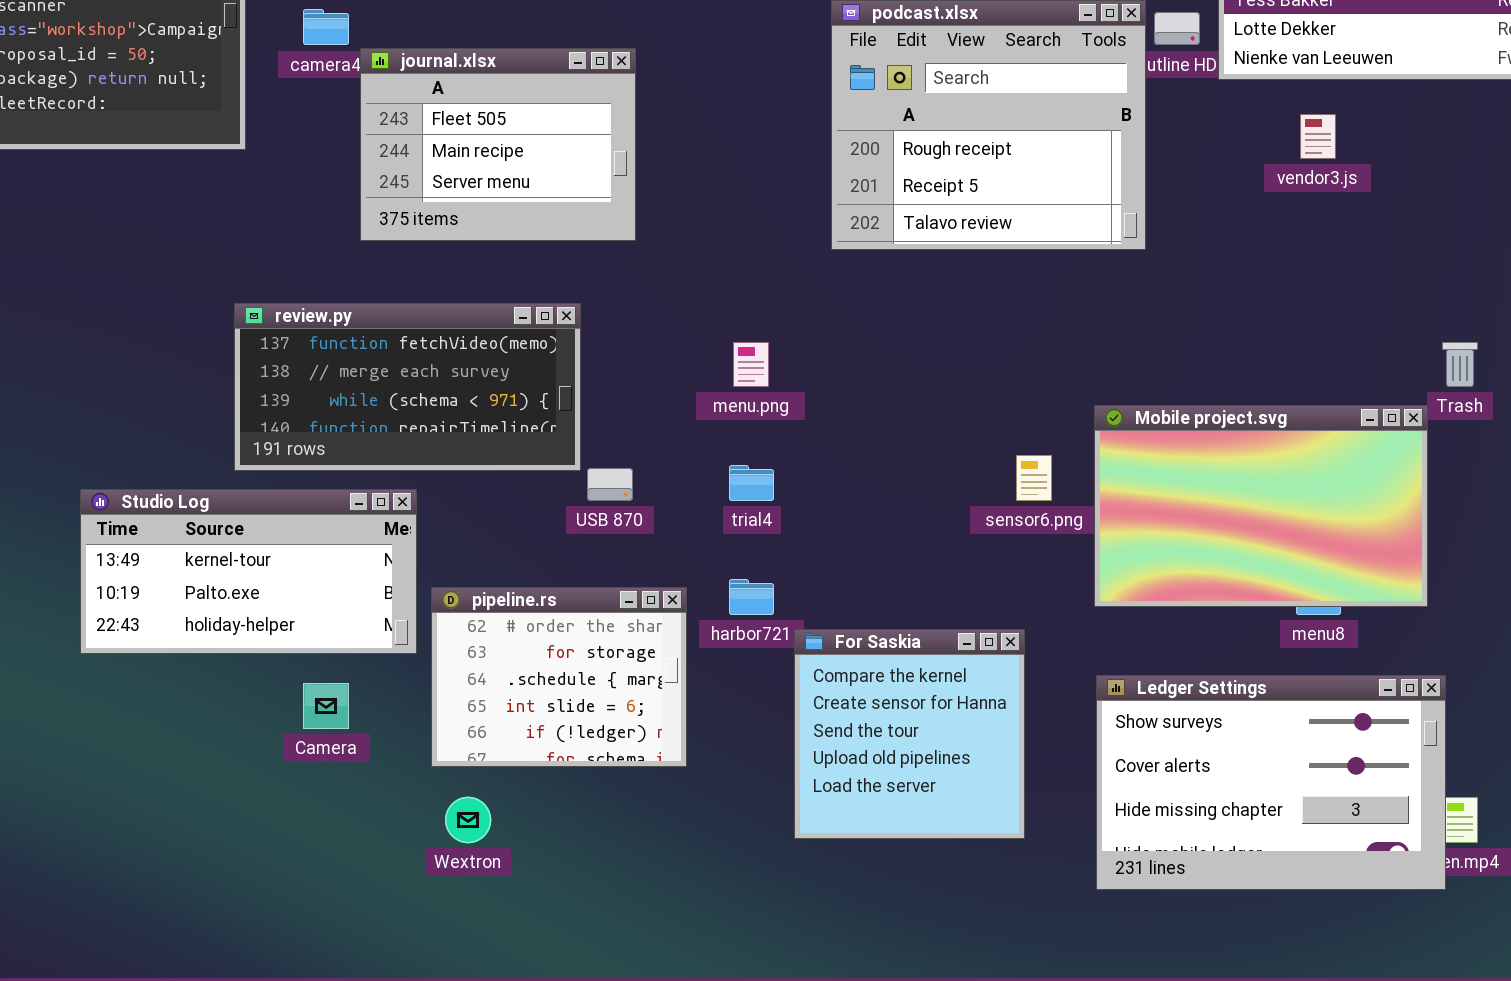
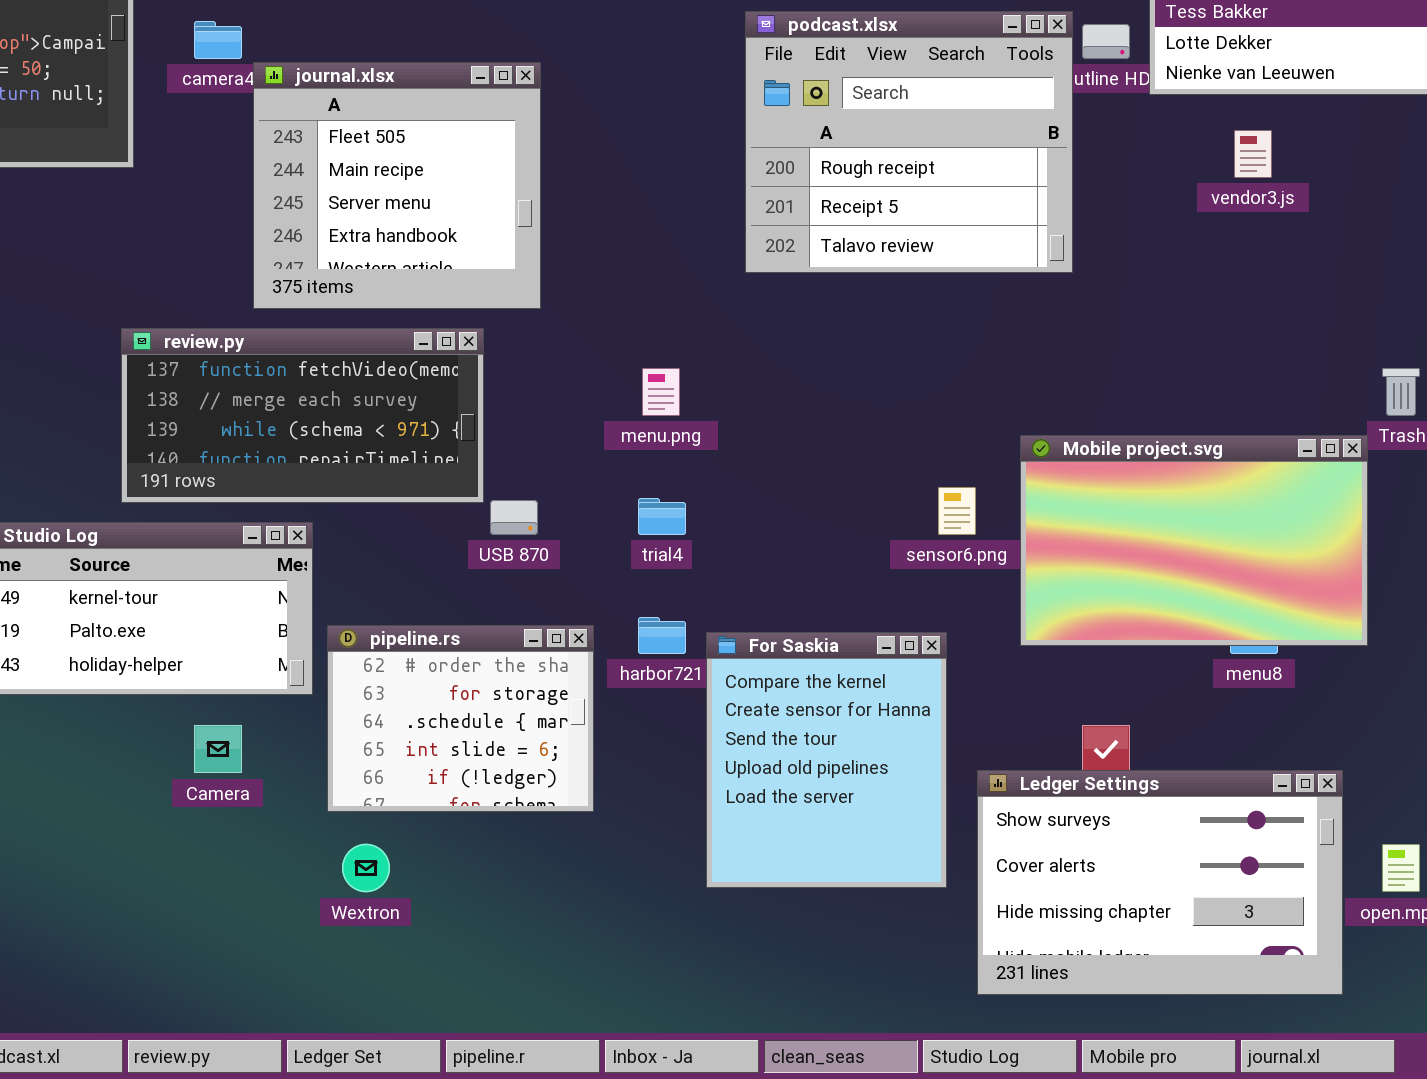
journal.xlsx: [360,48,636,241] -> [253,62,541,309], resized
For Saskia: [794,629,1025,839] -> [706,632,947,888], resized
Ledger Settings: [1096,675,1446,890] -> [977,770,1343,995], moved

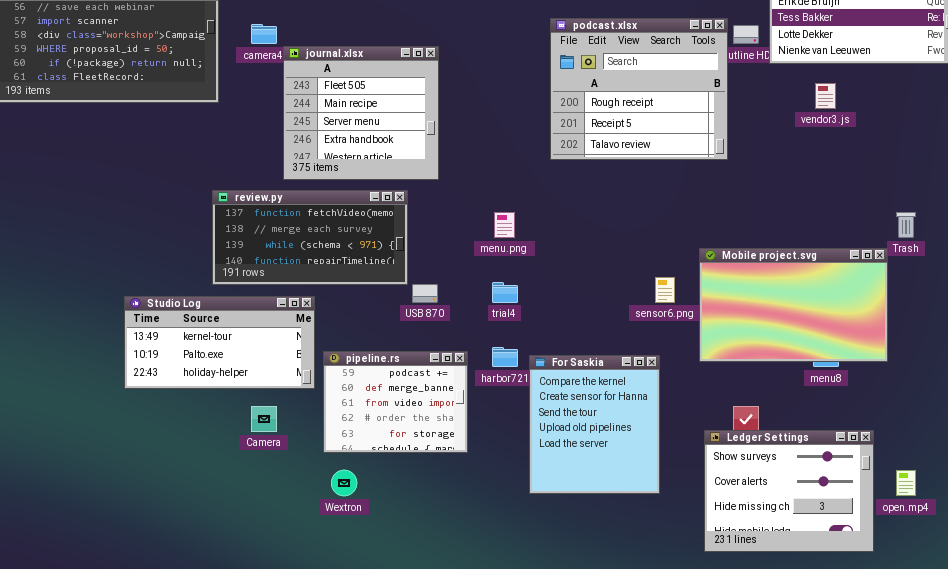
pipeline.rs: [327,625,594,812] -> [323,351,468,453], scrolled up 3 rows
Ledger Settings: [977,770,1343,995] -> [704,430,874,552], resized

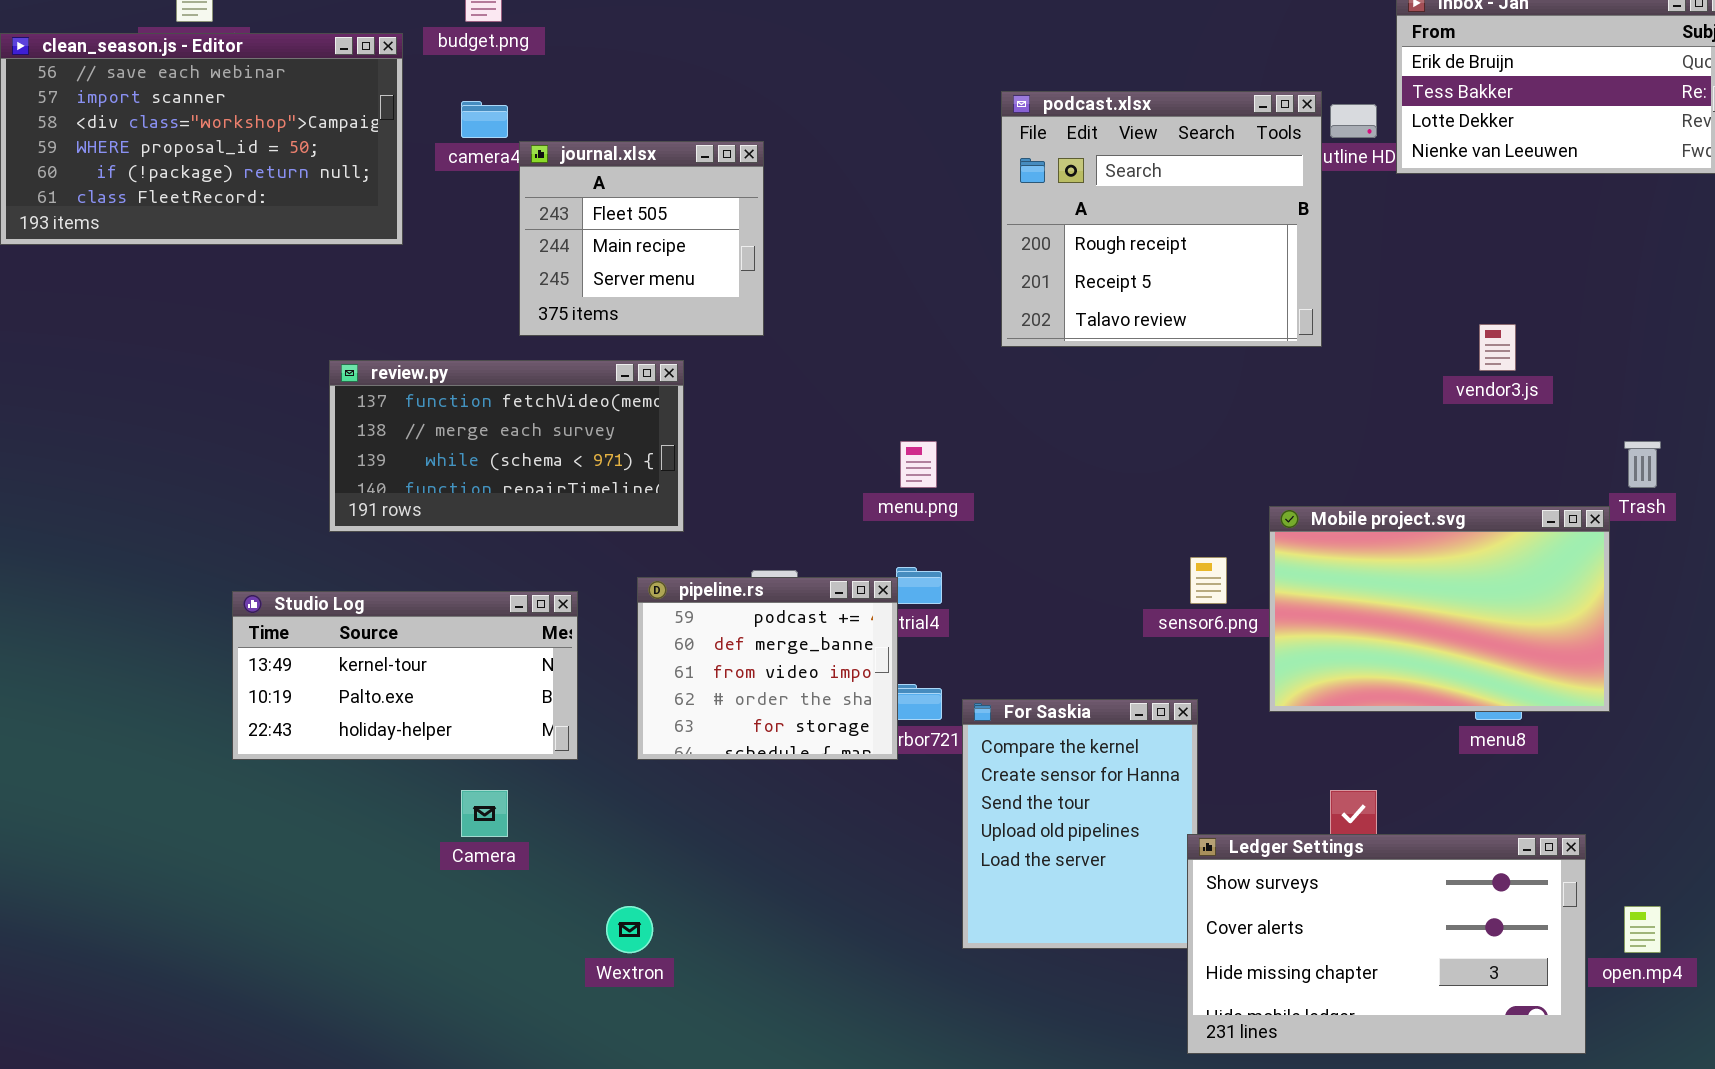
journal.xlsx: [283,46,439,180] -> [519,141,764,336], resized
vendor3.js: [815,83,836,109] -> [1479,324,1516,371], moved
review.py: [212,190,408,285] -> [329,360,684,532], moved
pipeline.rs: [323,351,468,453] -> [637,577,898,760], moved
Ledger Settings: [704,430,874,552] -> [1187,834,1586,1054], resized

